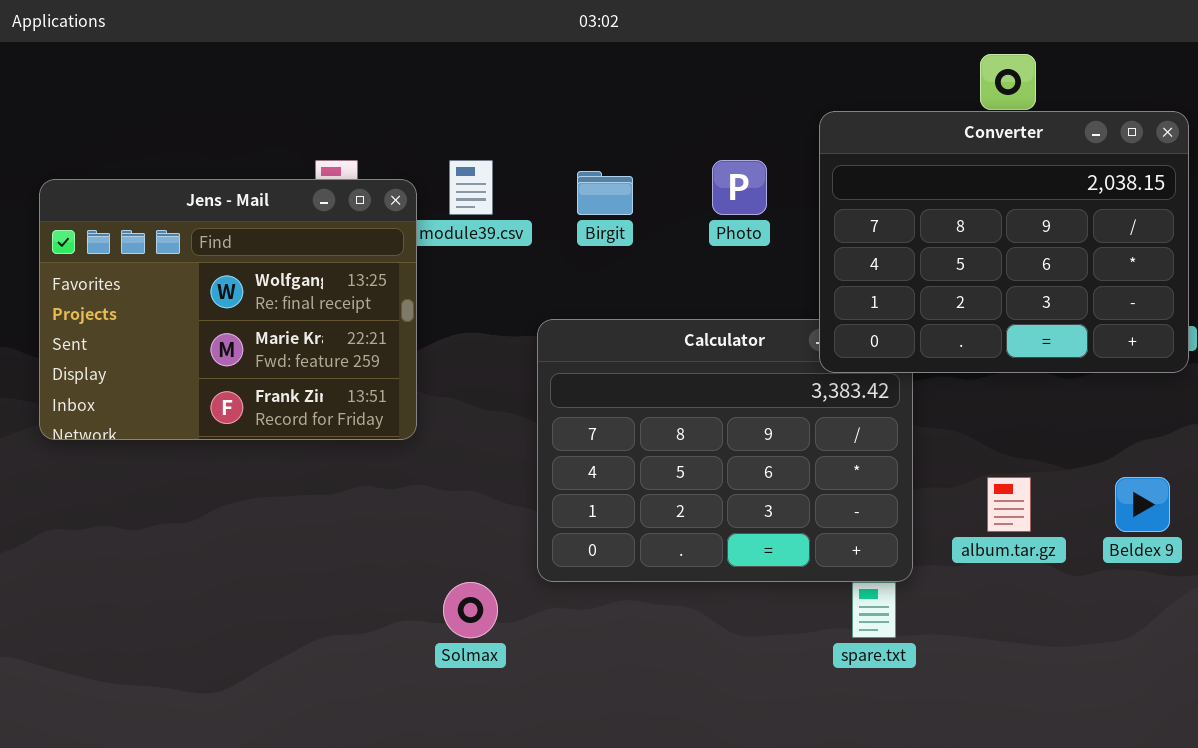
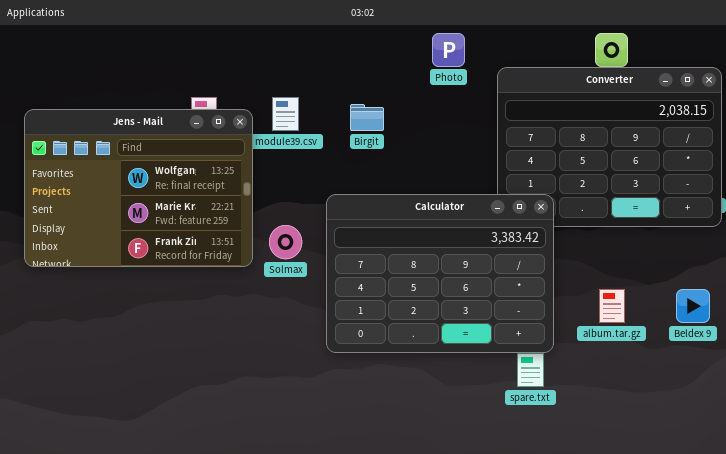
Photo: [712,160,767,215] -> [432,33,465,67], moved
Calculator: [537,319,913,582] -> [326,194,554,353], raised
Solmax: [443,582,498,638] -> [269,225,302,259], moved

